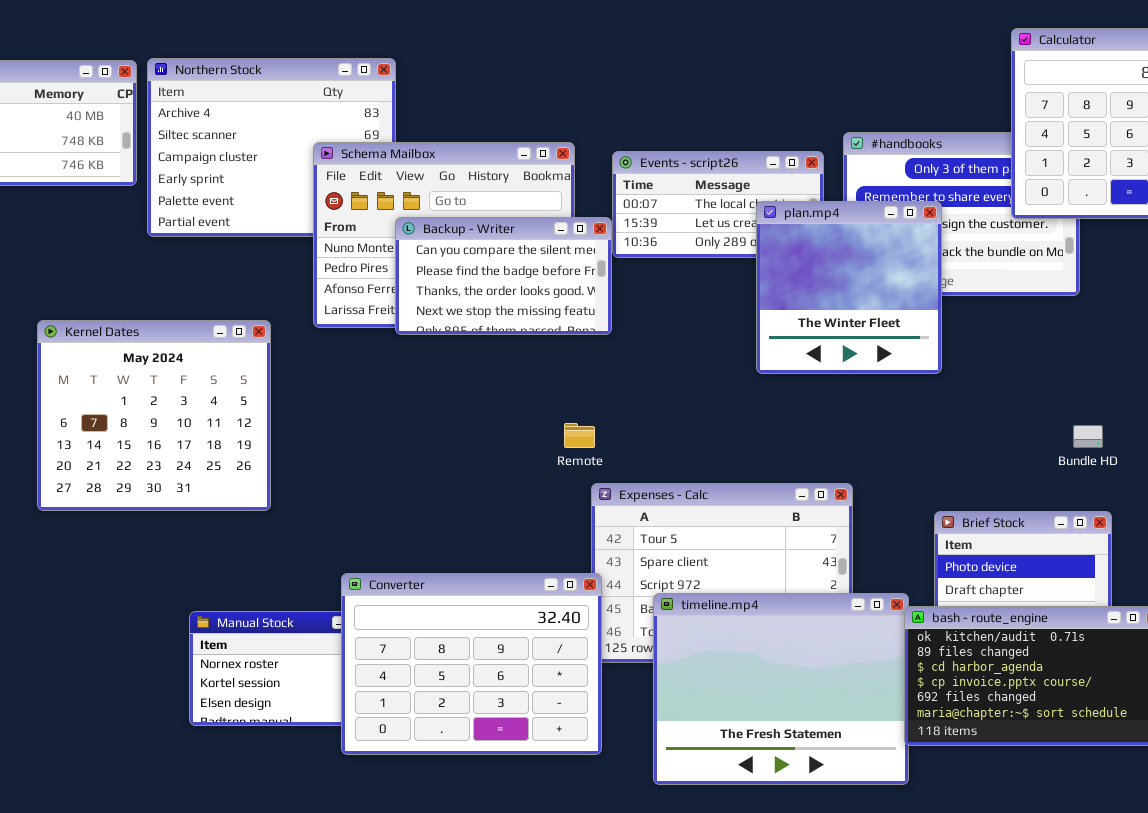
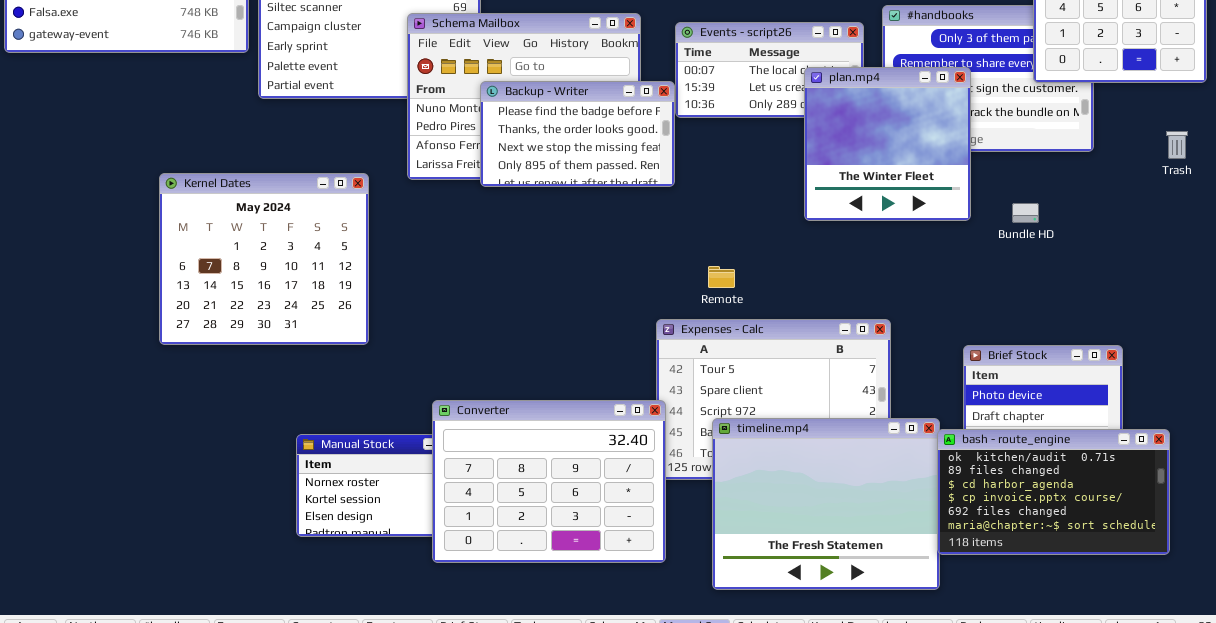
Backup - Writer: [395,217,612,335] -> [480,81,675,187], scrolled down 1 row
Remote: [564,423,595,448] -> [708,266,735,288], moved
Bundle HD: [1073,425,1103,448] -> [1012,203,1039,223], moved

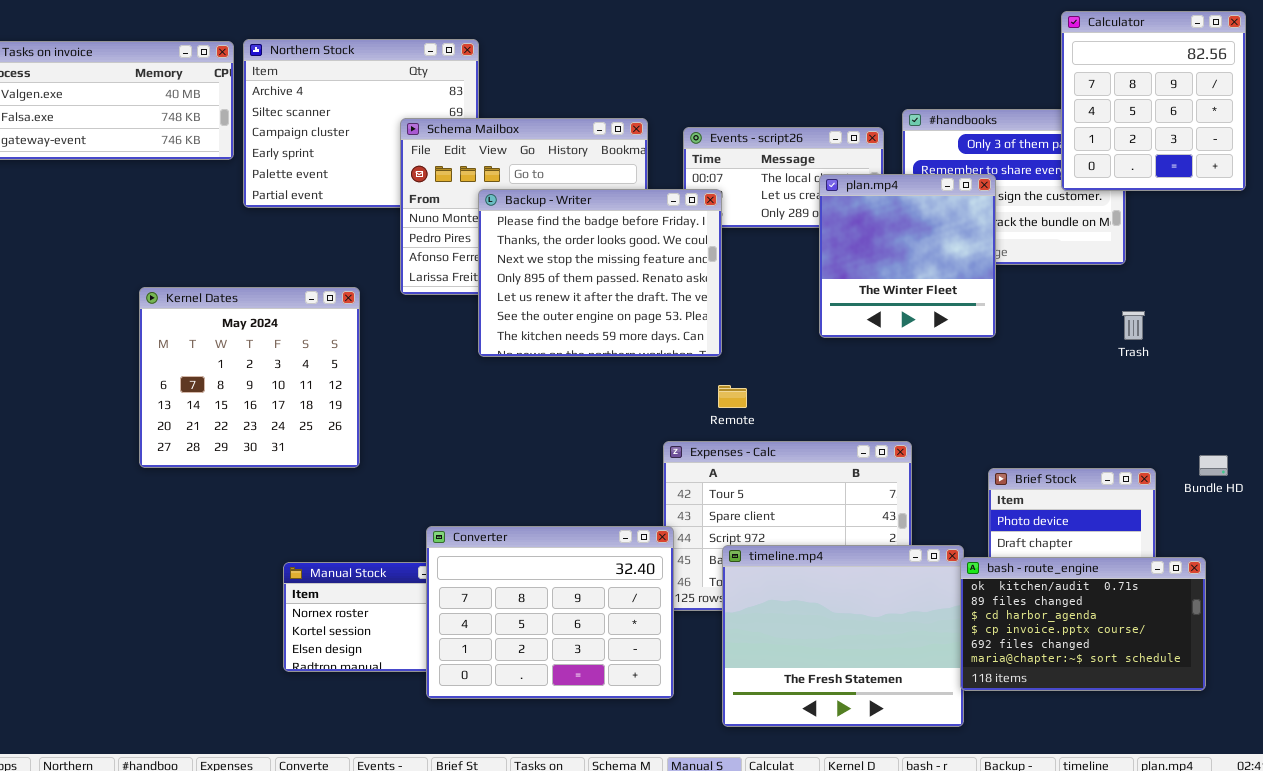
Backup - Writer: [480,81,675,187] -> [478,189,722,357], resized
Trash: [1166,131,1188,159] -> [1122,311,1145,340], moved
Bundle HD: [1012,203,1039,223] -> [1199,455,1228,476], moved

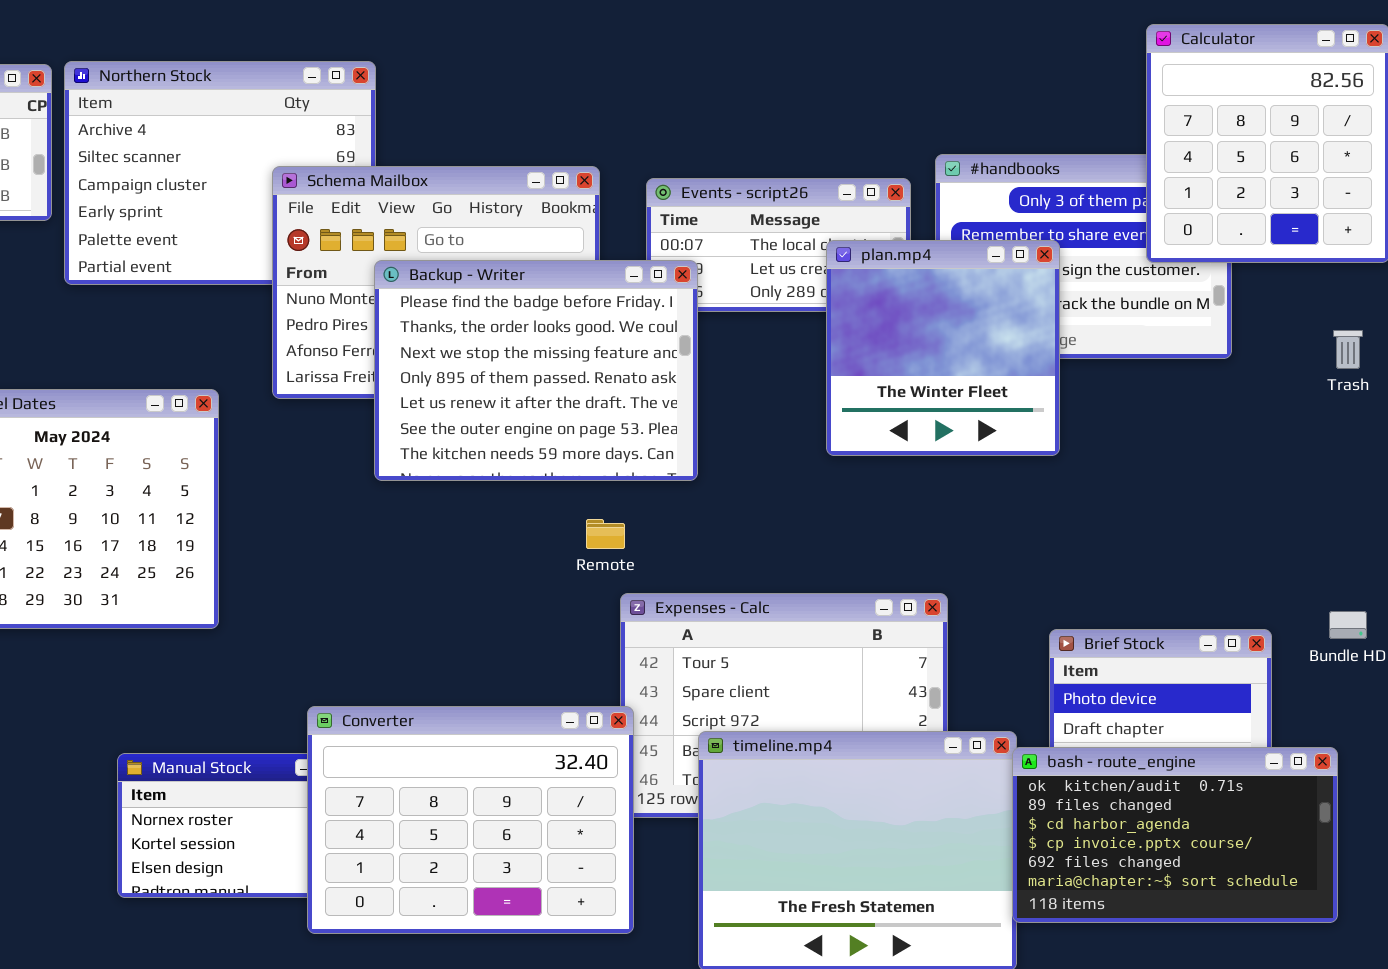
Trash: [1122,311,1145,340] -> [1333,330,1363,369], moved
Remote: [718,385,747,408] -> [586,519,625,549], moved

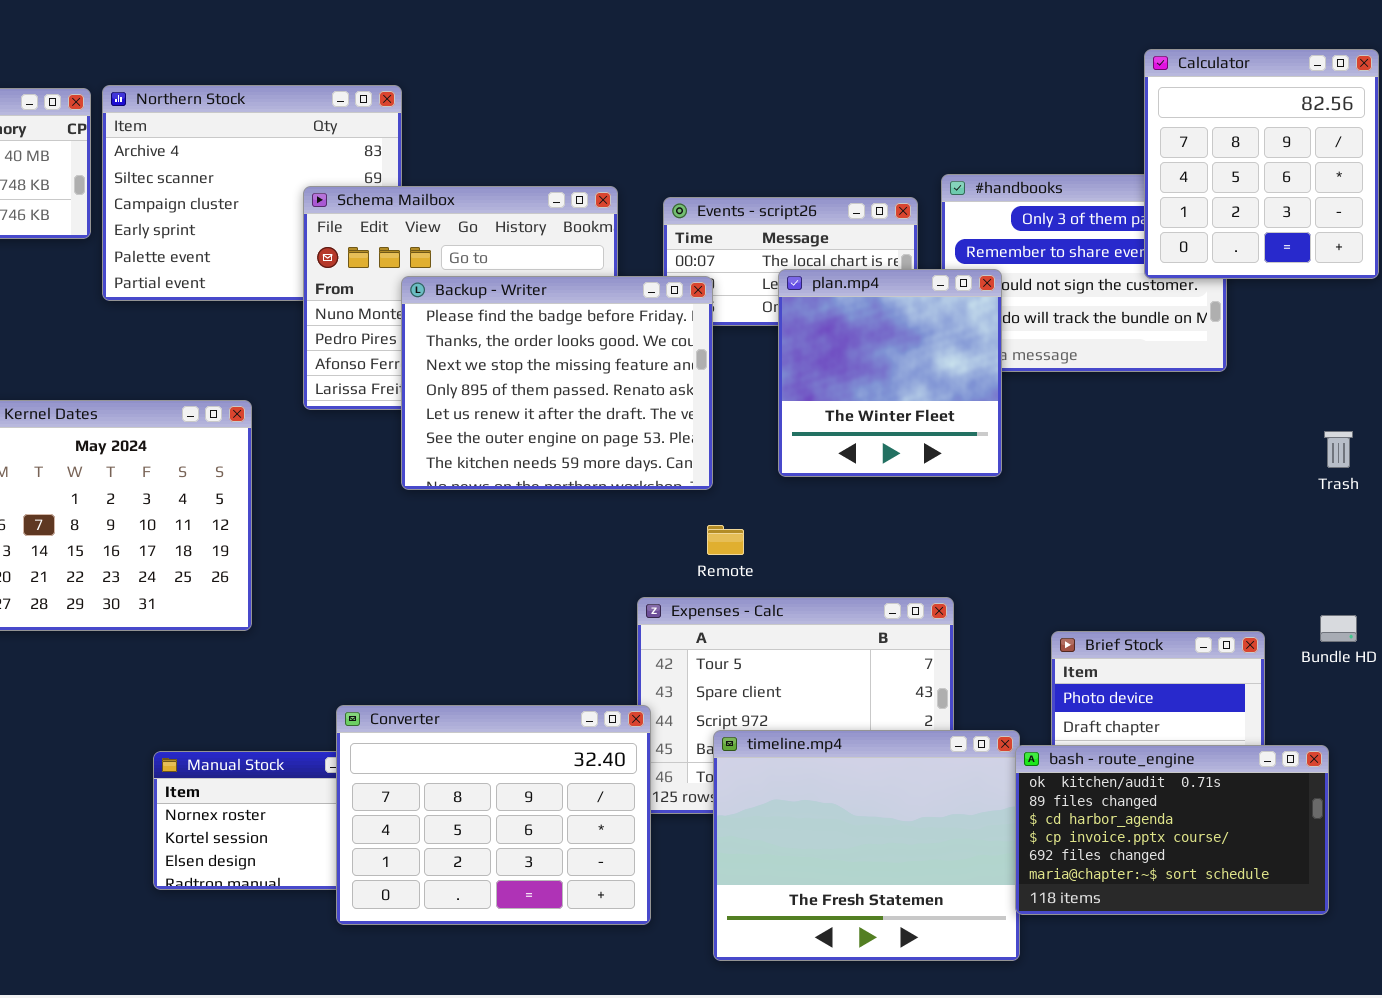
plan.mp4: [826,240,1060,456] -> [778,269,1002,477], moved
Trash: [1333,330,1363,369] -> [1324,431,1353,468], moved
Remote: [586,519,625,549] -> [707,525,744,555], moved

